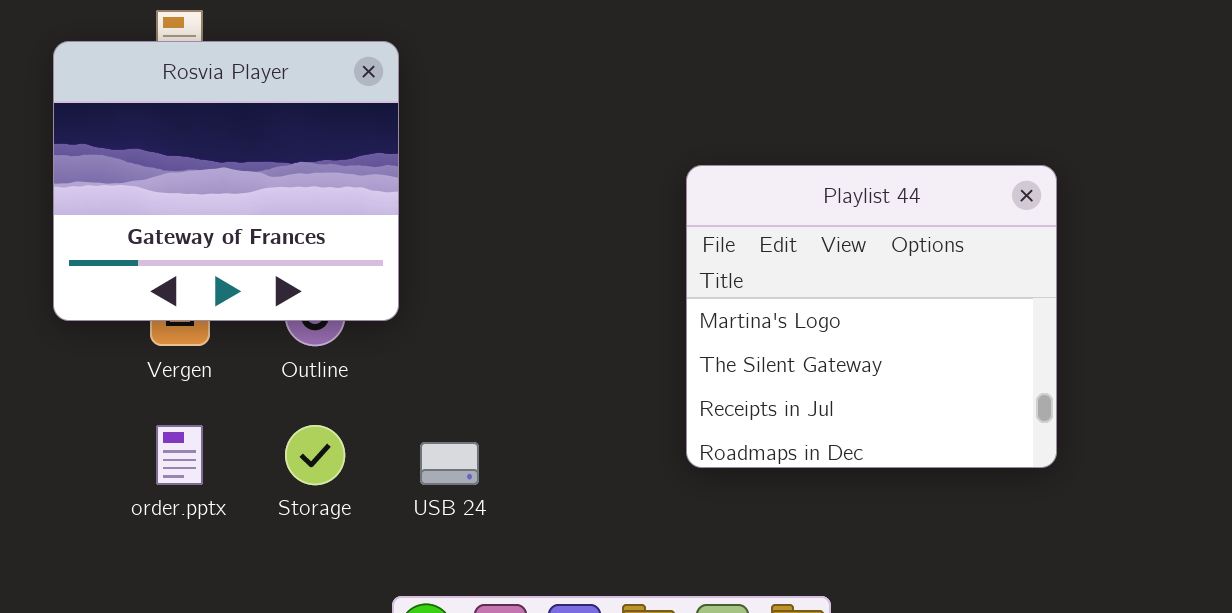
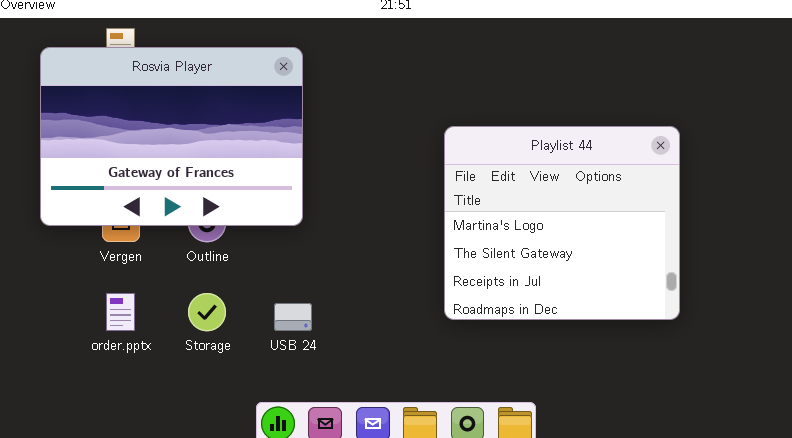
Rosvia Player: [53,41,399,321] -> [40,47,303,226], resized

